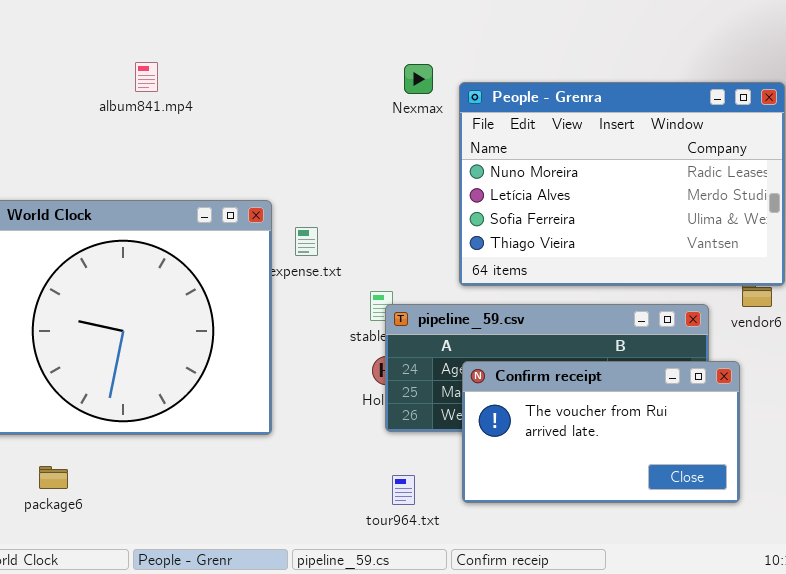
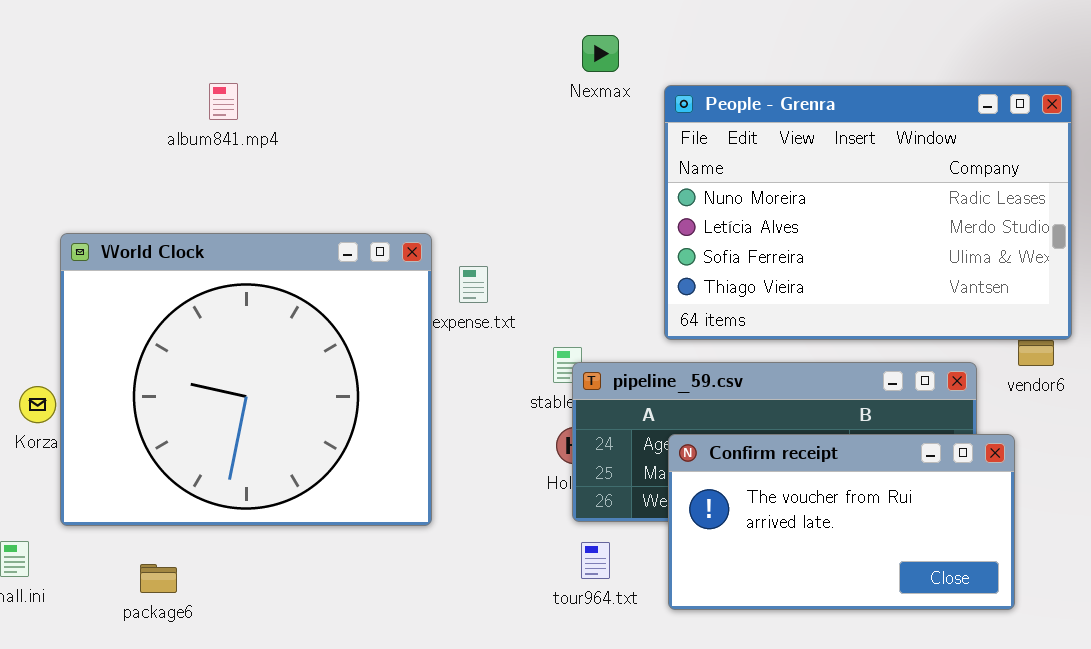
album841.mp4: [135,62,158,92] -> [209,83,238,120], moved
Nexmax: [404,64,433,94] -> [582,35,619,72], moved
tour964.txt: [392,475,415,505] -> [581,542,610,579], moved

